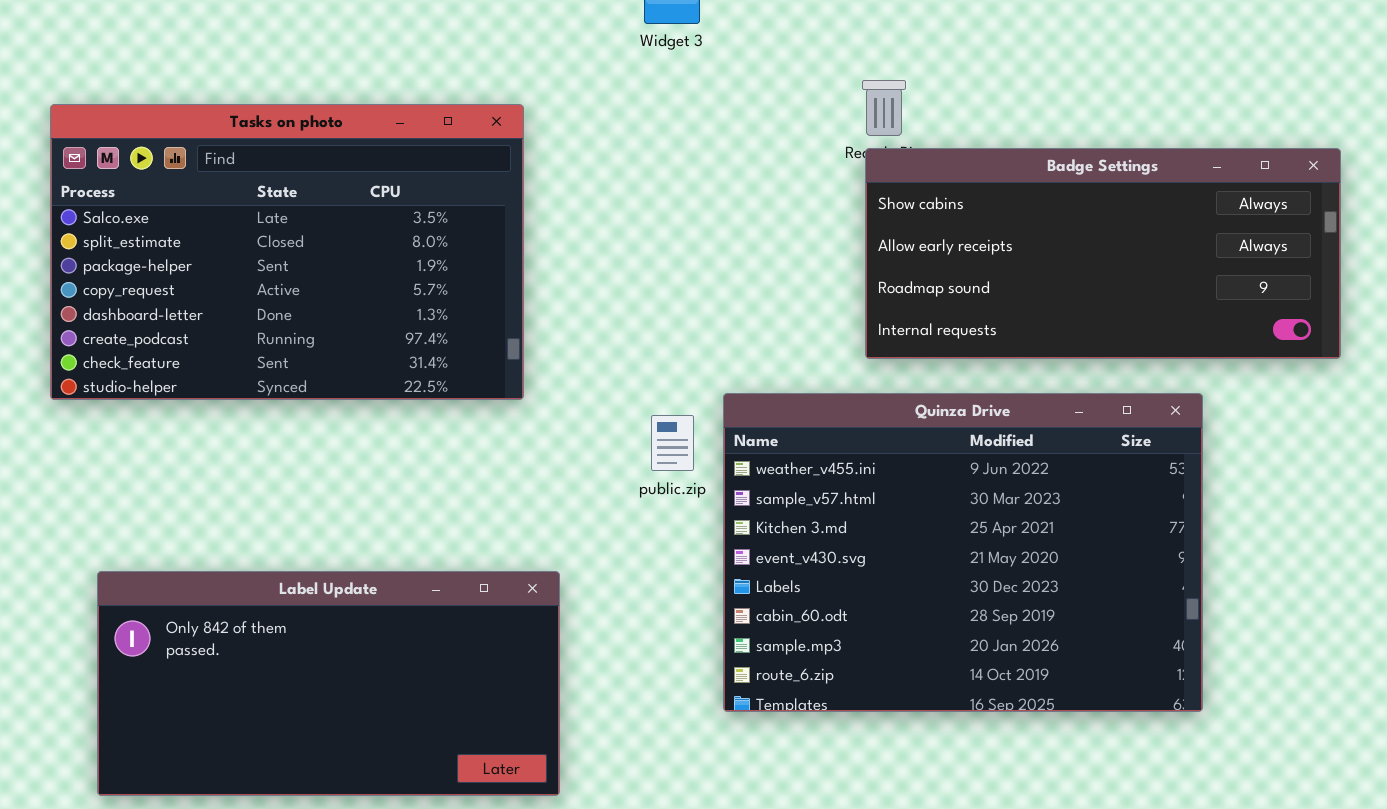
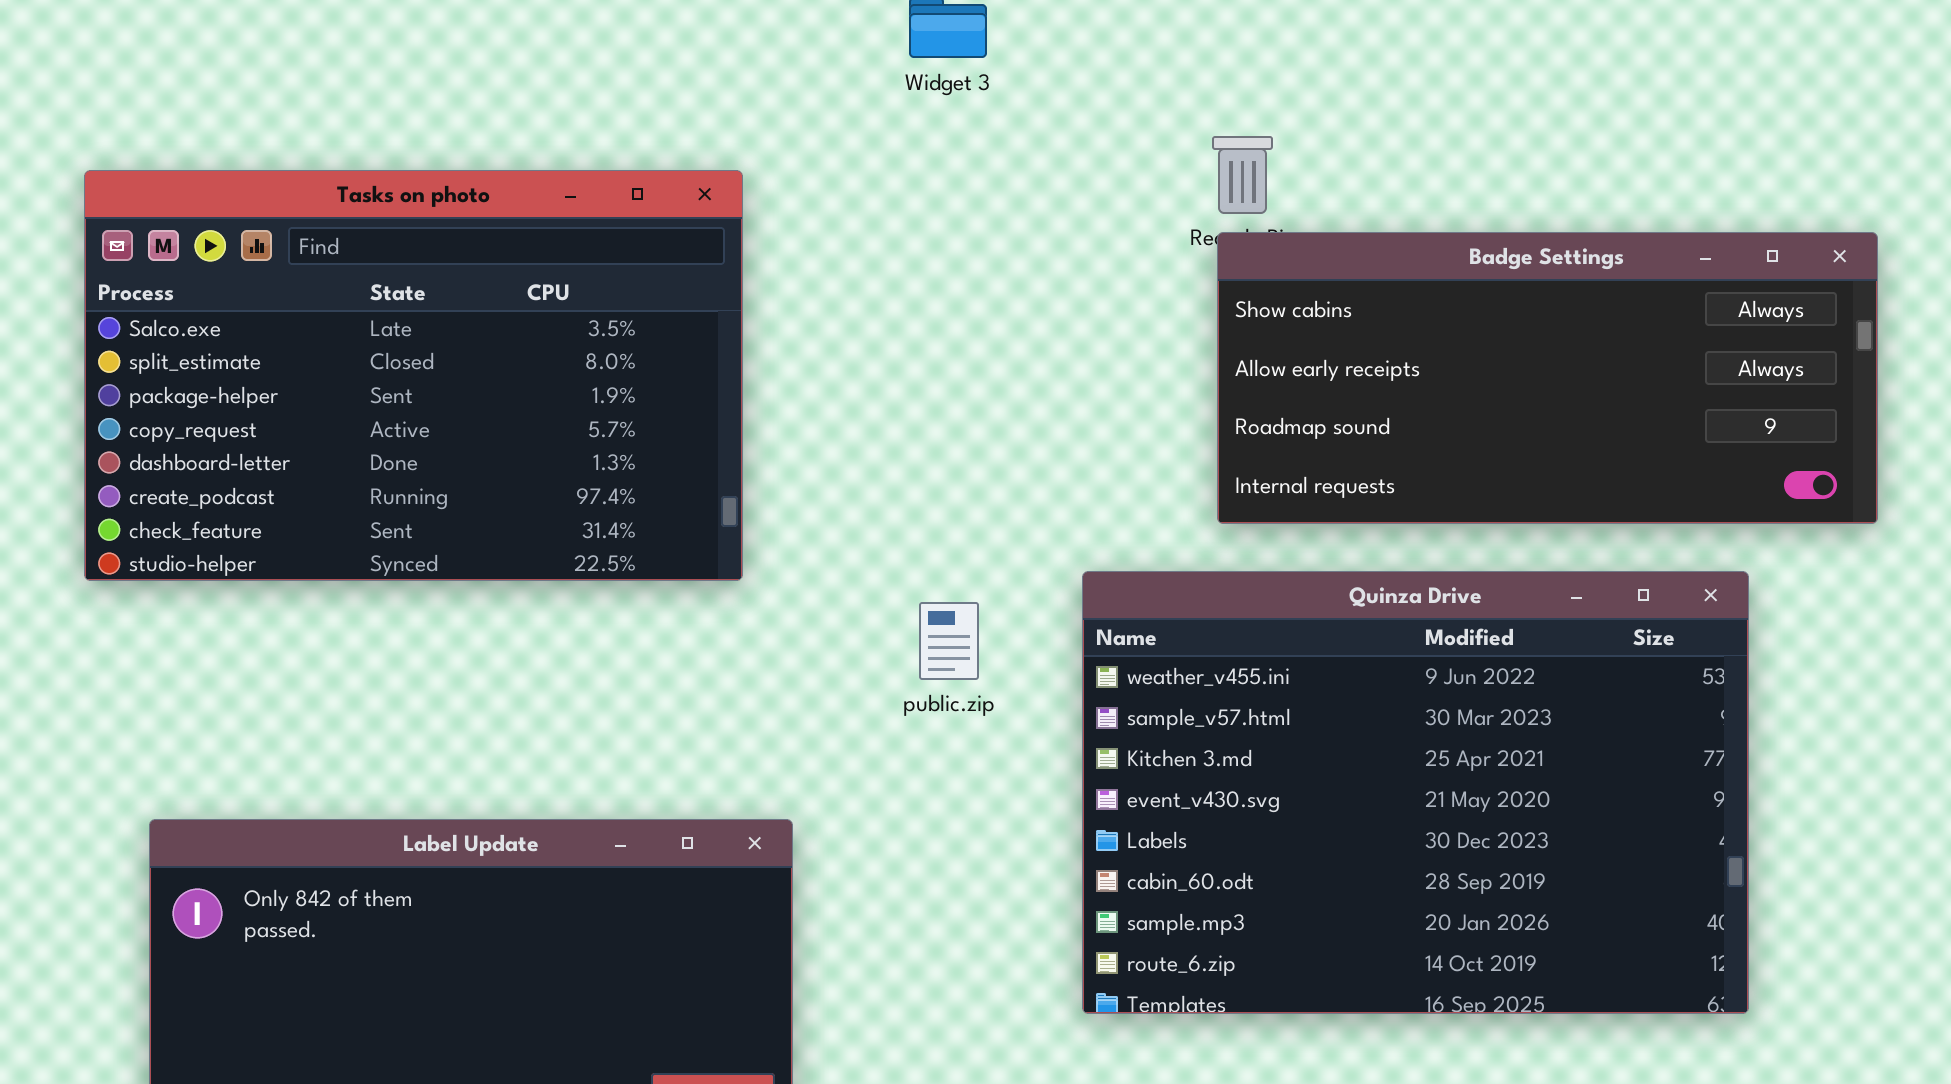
Quinza Drive: [723,393,1203,712] -> [1082,571,1749,1014], moved

